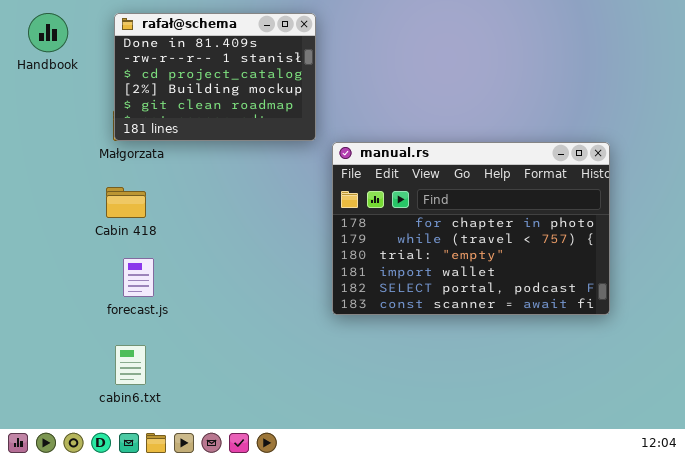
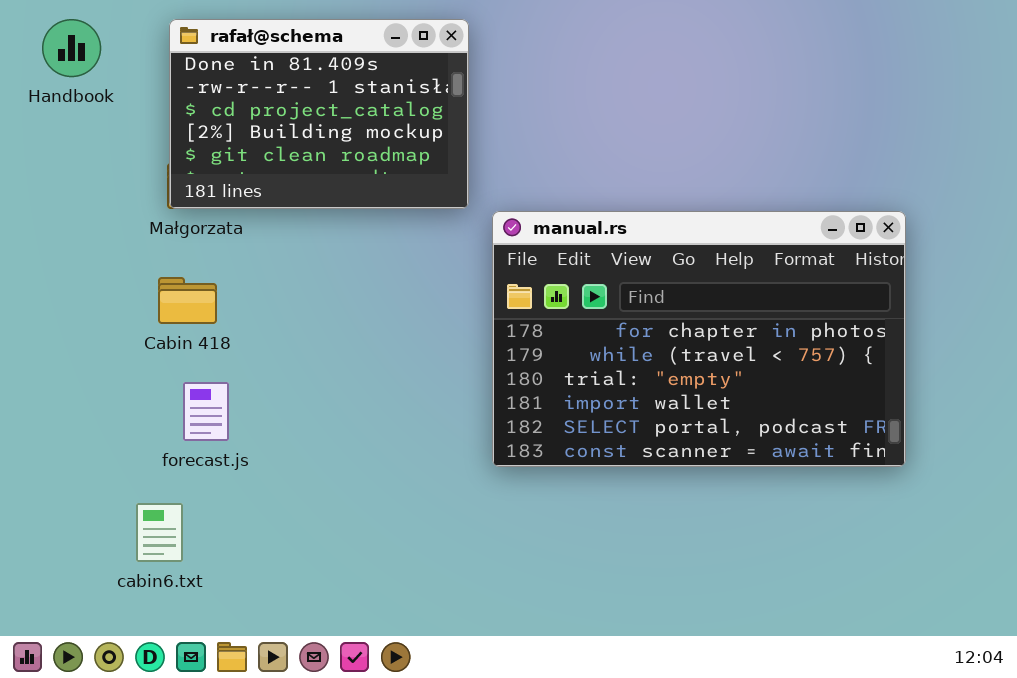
cabin6.txt: [115,345,146,385] -> [136,503,183,562], moved

